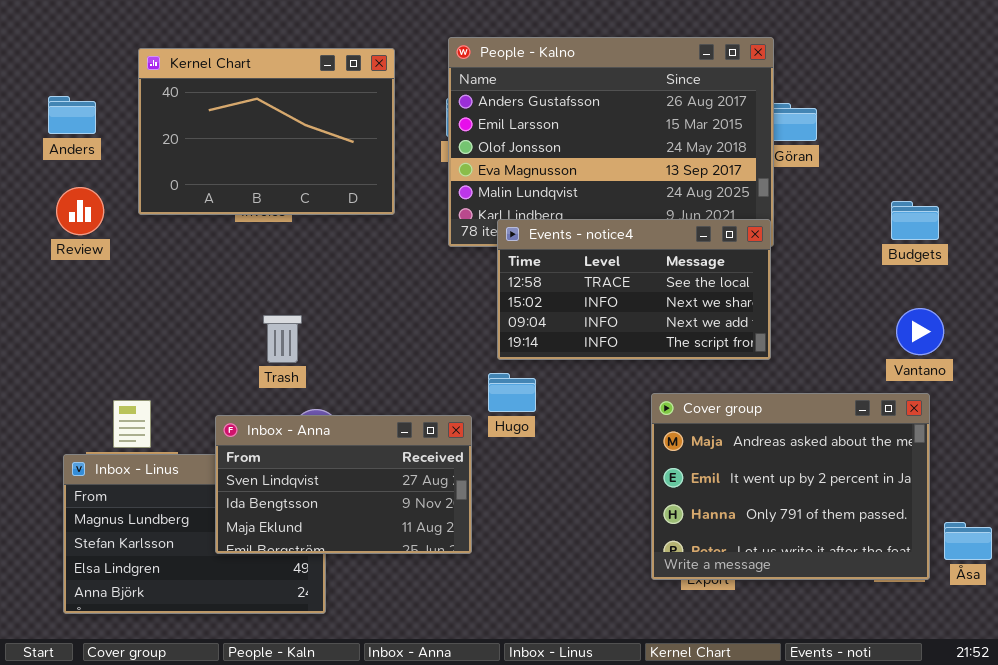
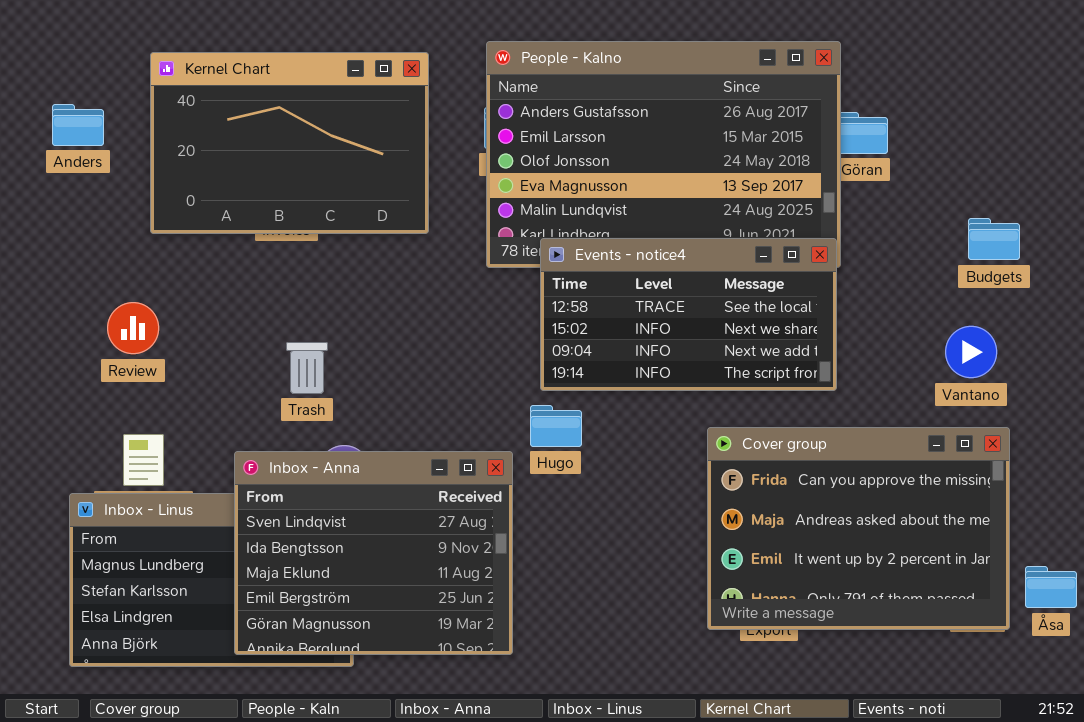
Review: [56,187,104,235] -> [107,302,159,354], moved
Vantano: [896,308,944,355] -> [945,326,997,378], moved
Cover group: [651,393,930,580] -> [707,427,1010,630], scrolled up 1 row
Inbox - Anna: [215,415,472,554] -> [234,451,513,655], resized

